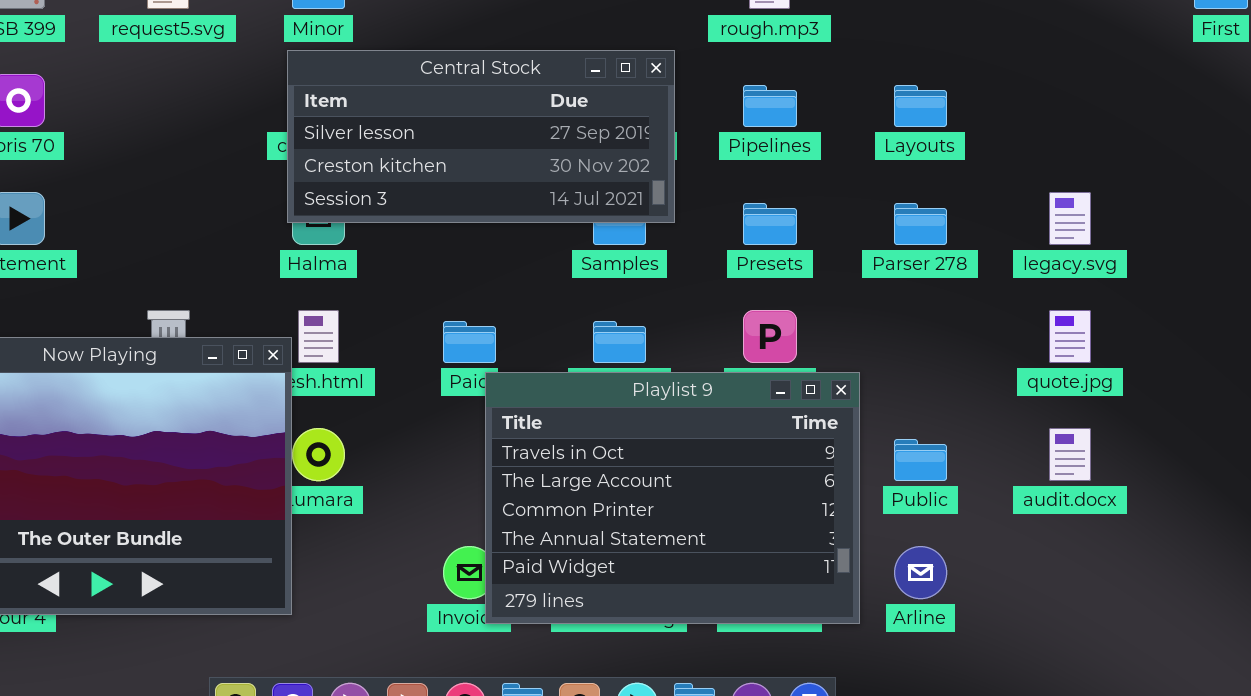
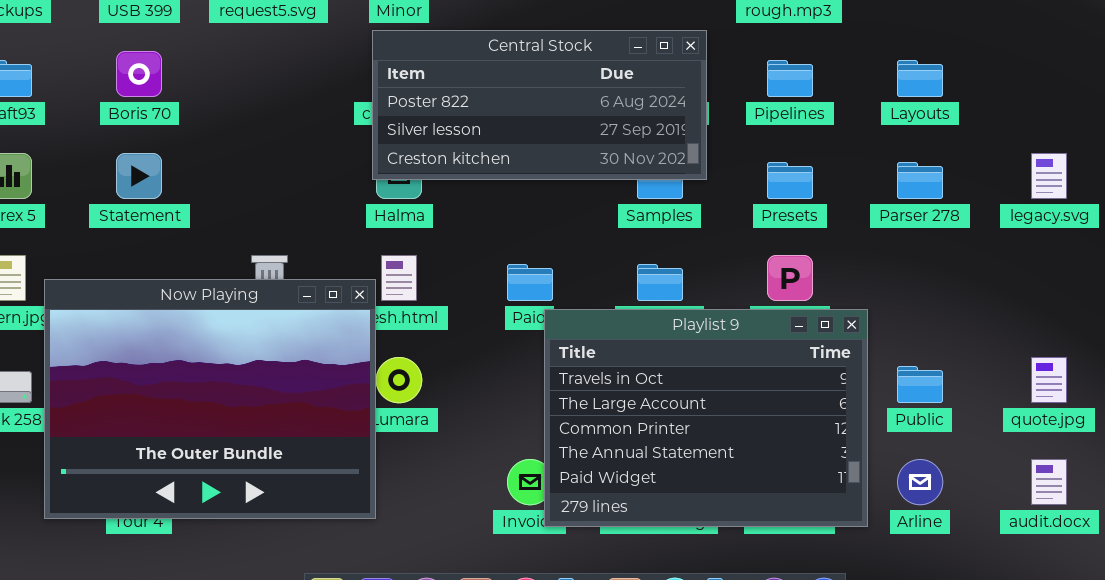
Central Stock: [287,50,675,223] -> [372,30,707,180], scrolled up 1 row
quote.jpg: [1049,310,1091,363] -> [1031,357,1067,403], moved
audit.docx: [1049,428,1091,481] -> [1031,459,1067,505], moved

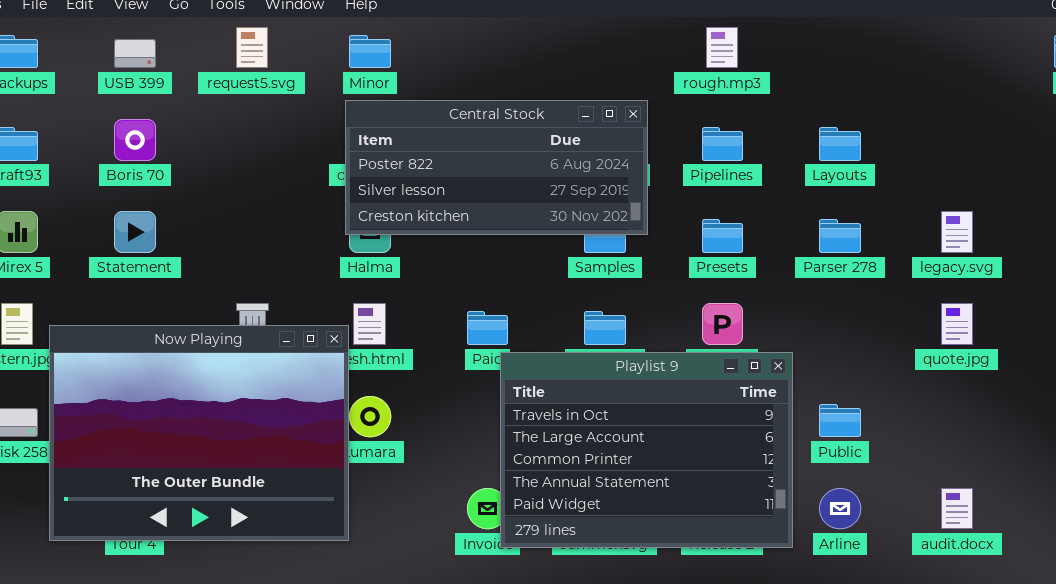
quote.jpg: [1031,357,1067,403] -> [941,303,973,345], moved

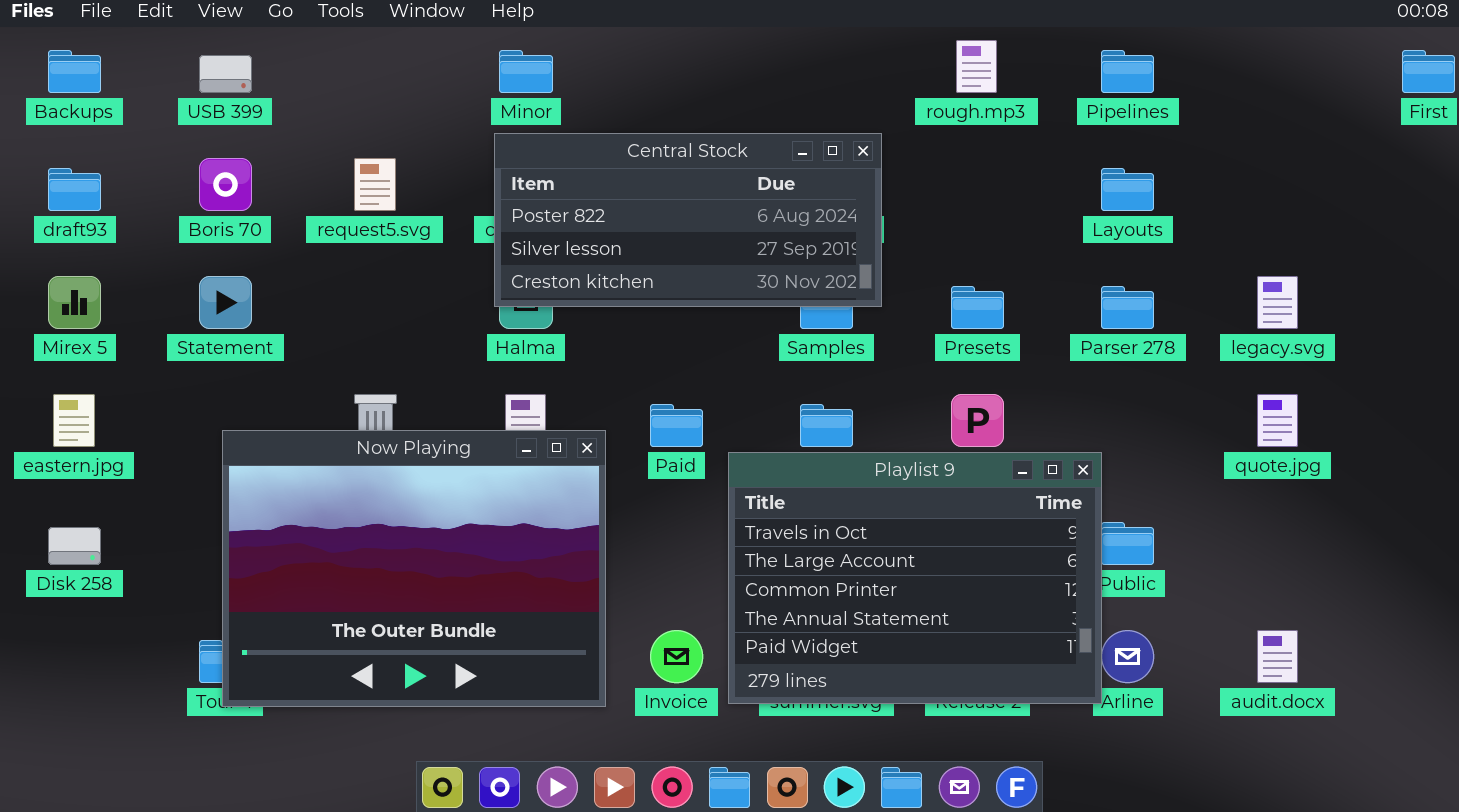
request5.svg: [236,27,268,68] -> [354,158,396,211], moved
Pipelines: [702,127,743,161] -> [1101,50,1154,93], moved
Now Playing: [49,325,349,541] -> [222,430,606,707], moved
Playlist 9: [500,352,793,548] -> [728,452,1102,704], moved

